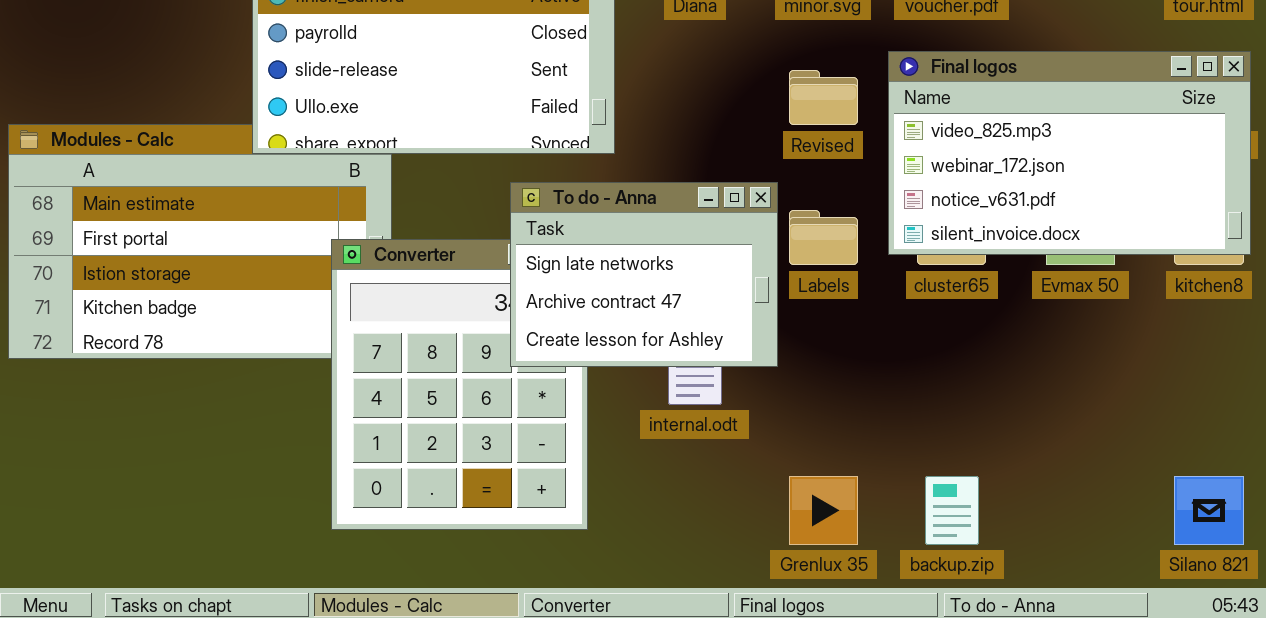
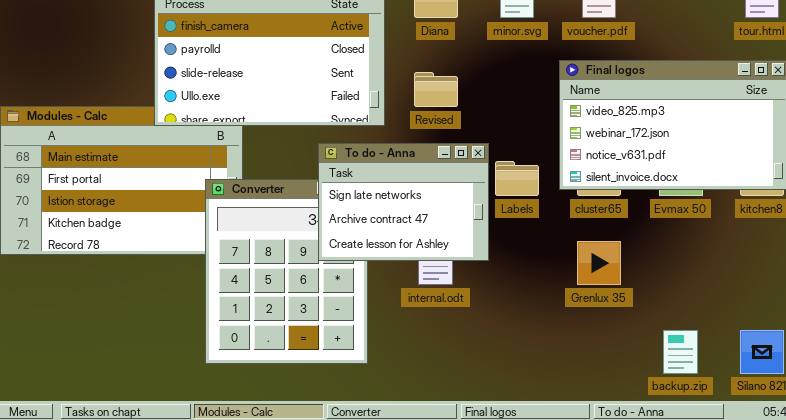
Revised: [789,70,858,125] -> [414,72,458,107], moved
Grenlux 35: [789,476,858,545] -> [577,241,621,285], moved
backup.zip: [925,476,979,545] -> [663,330,698,374], moved

